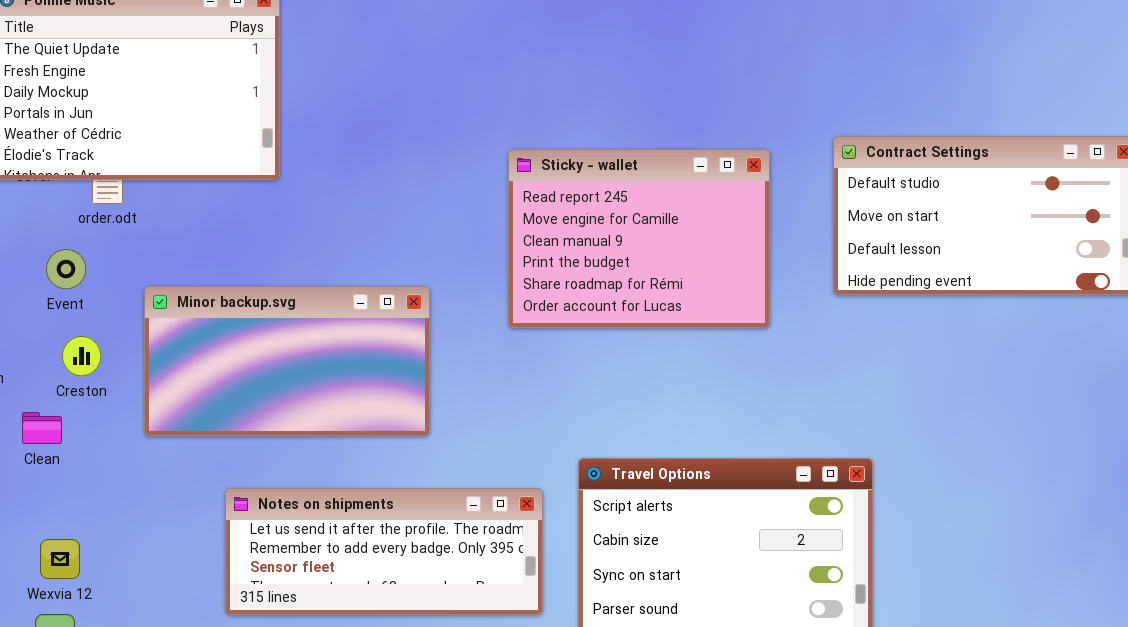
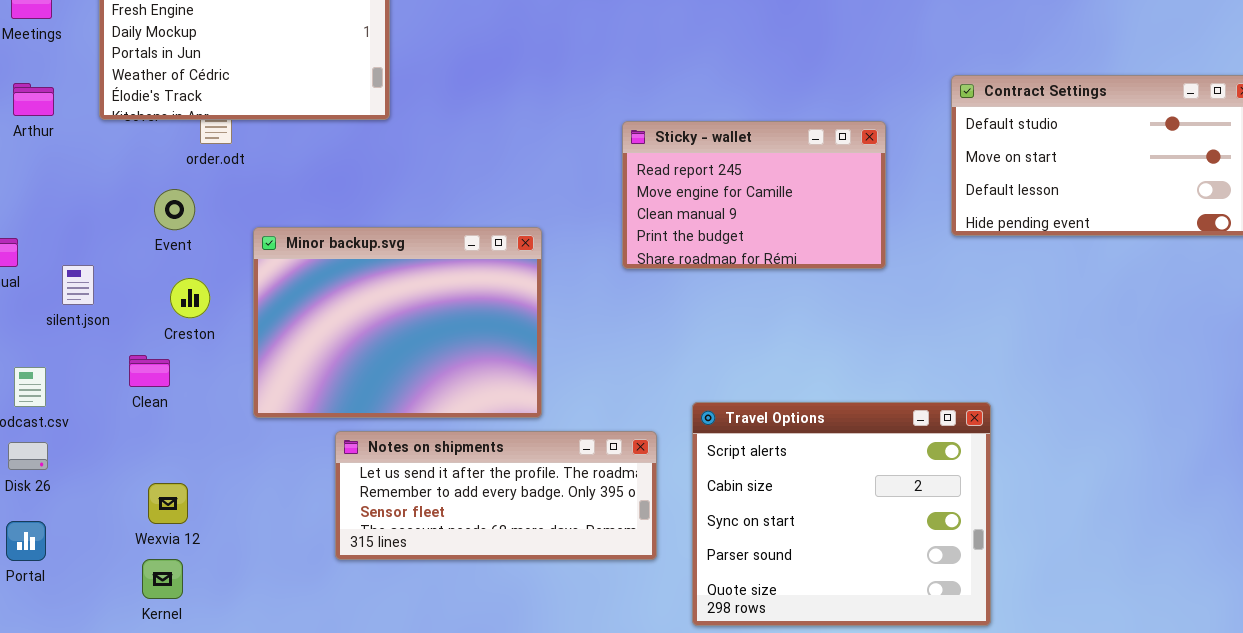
Sticky - wallet: [508,149,770,328] -> [622,121,886,269], resized
Minor backup.svg: [144,286,430,436] -> [253,227,542,418], resized

